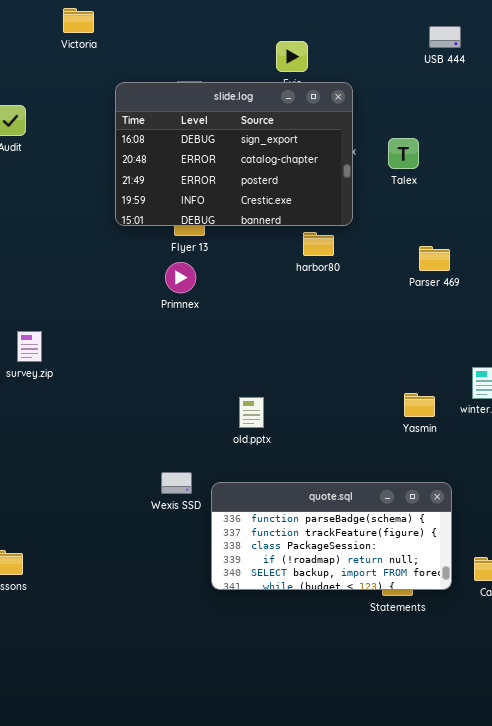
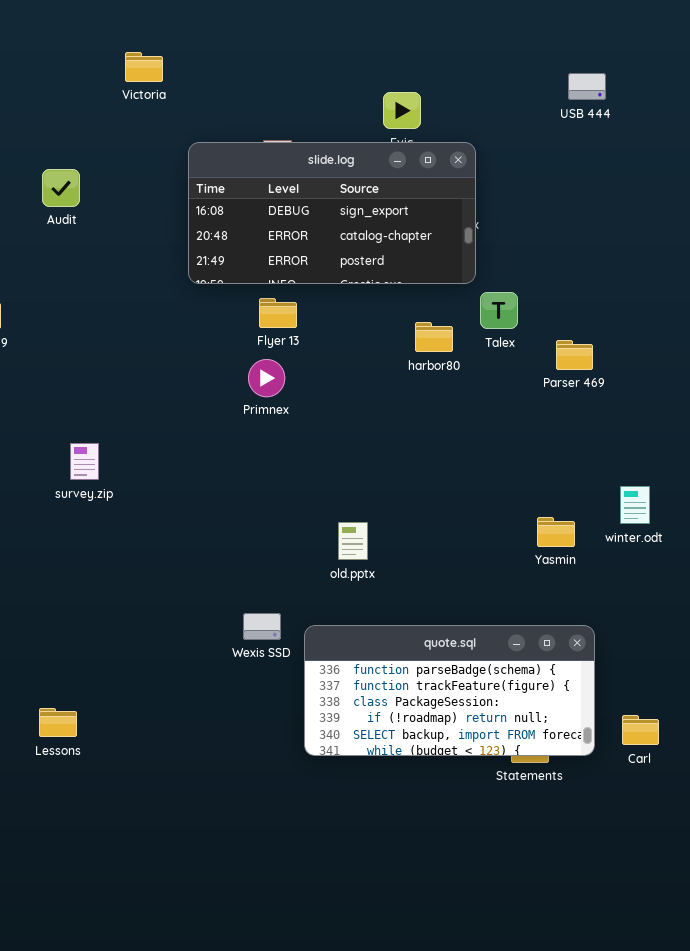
slide.log: [115,82,353,226] -> [188,142,476,284], resized
Talex: [388,138,419,169] -> [480,292,518,329], moved

